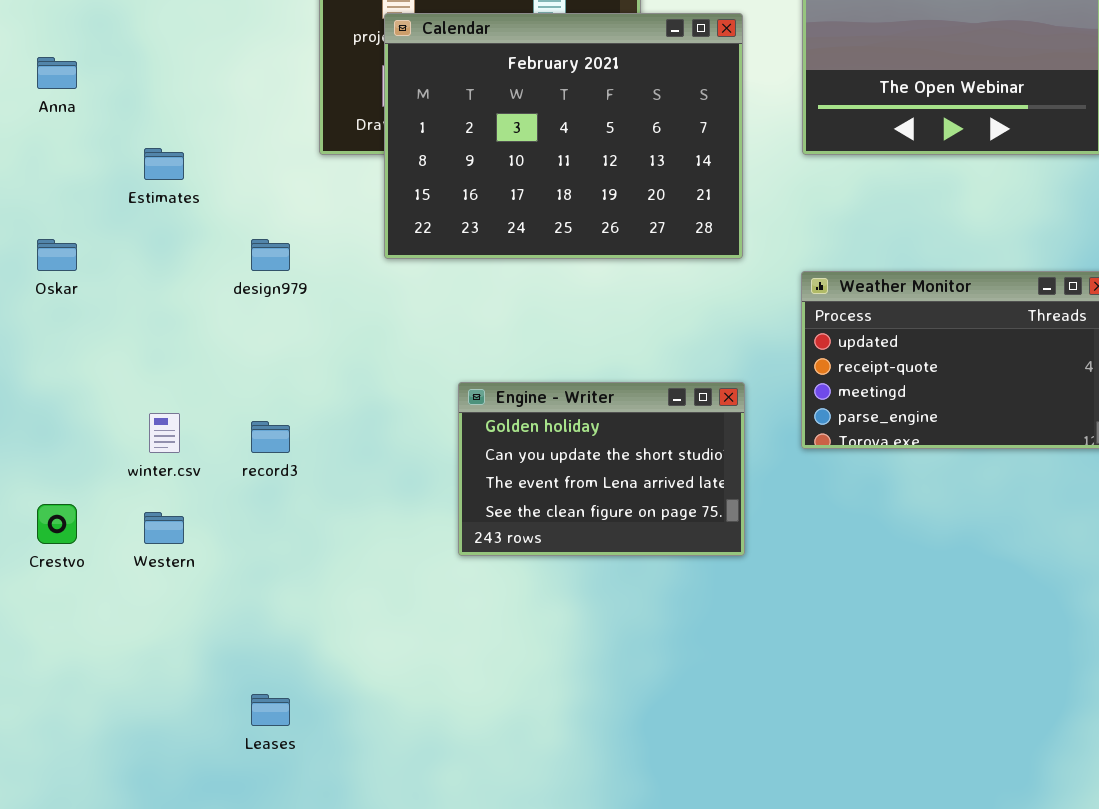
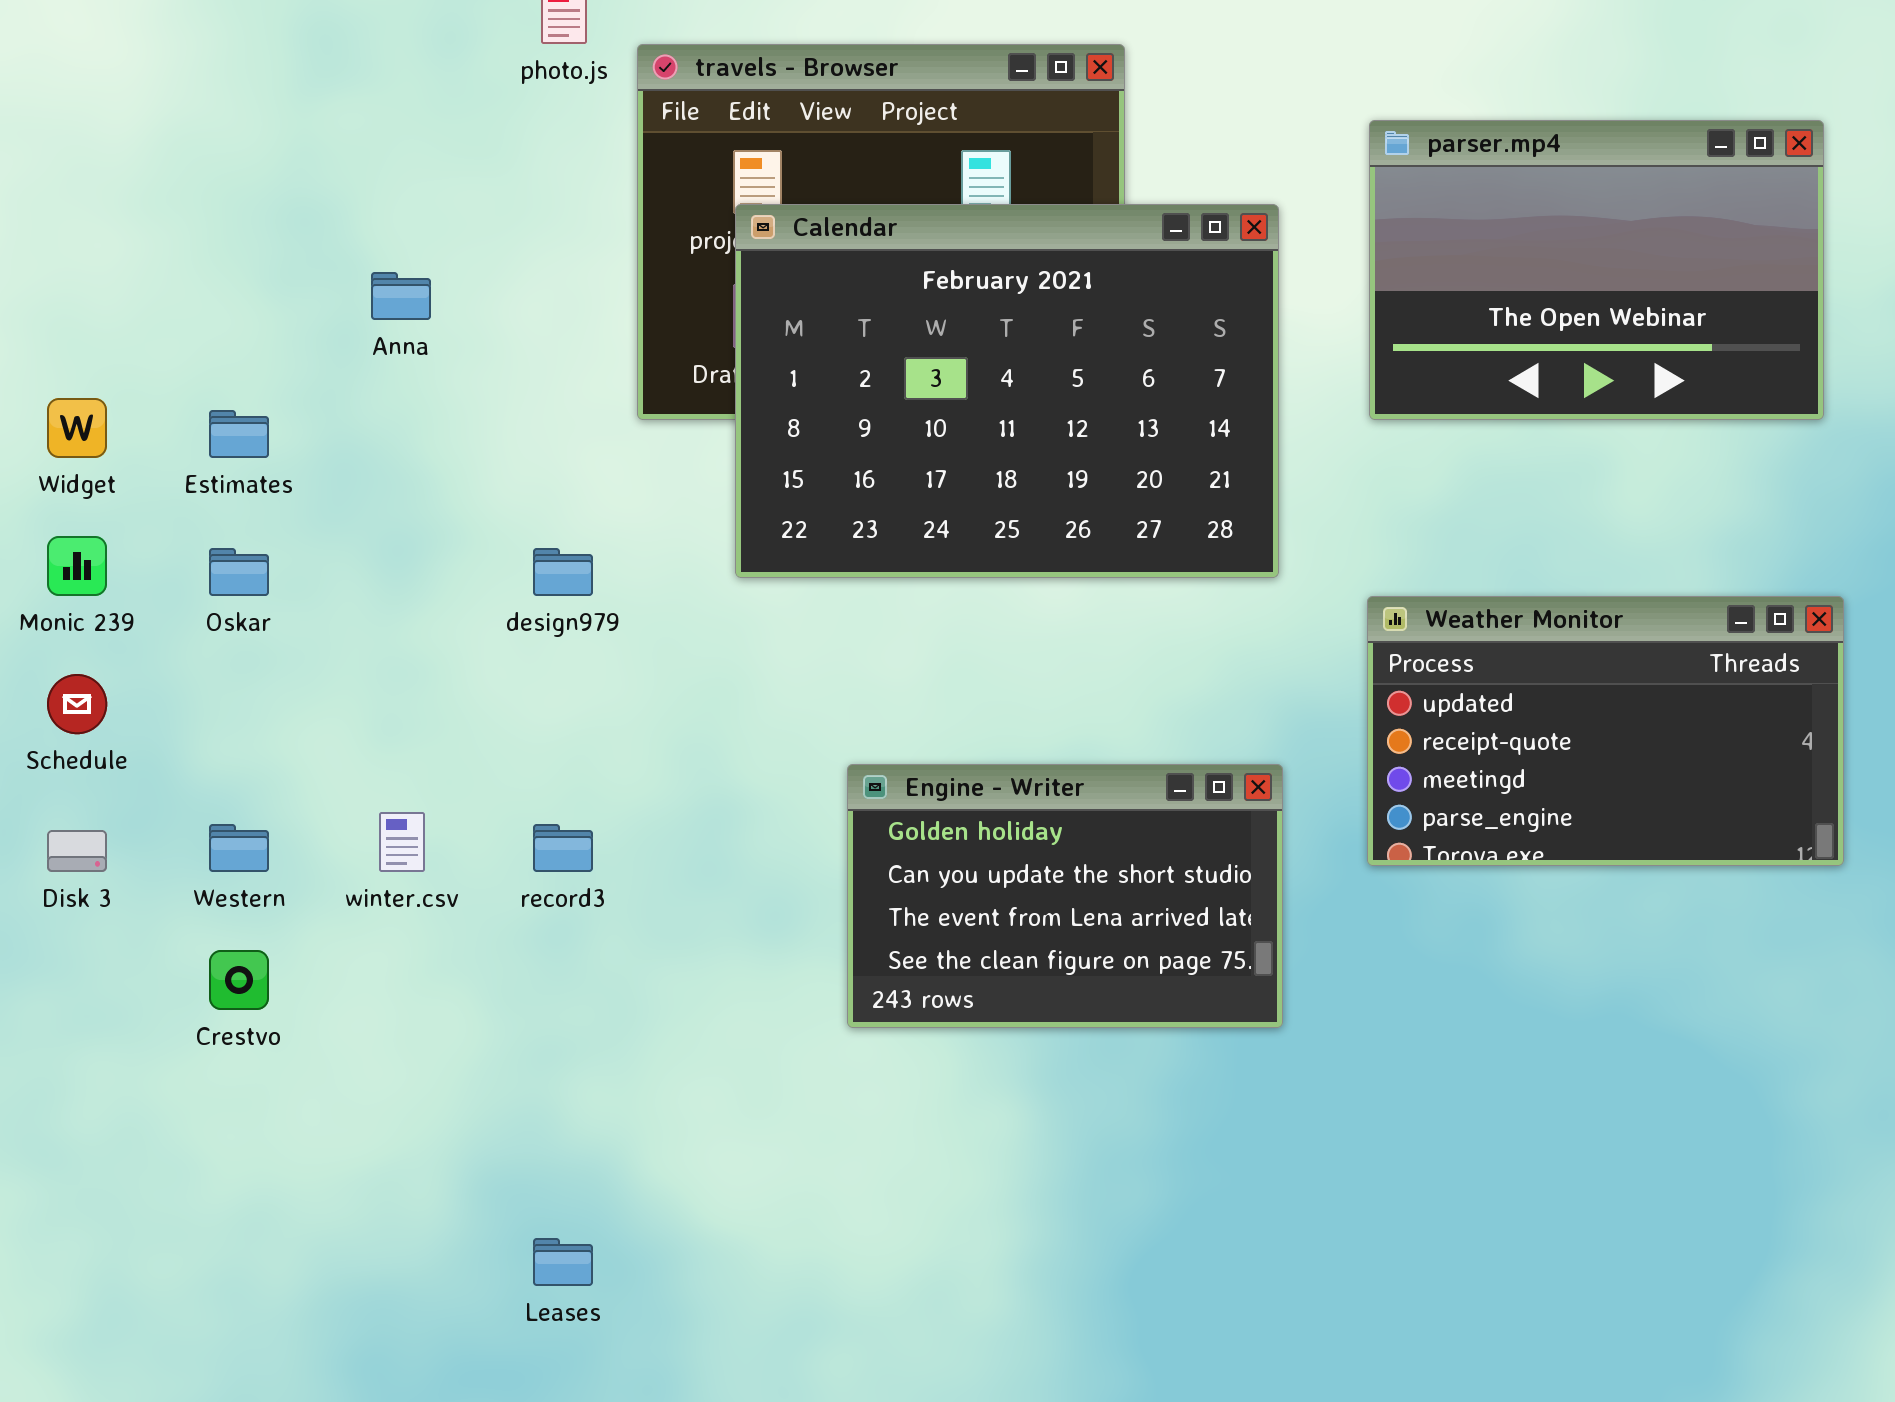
Anna: [37,57,77,89] -> [371,272,431,320], moved
Estimates: [144,148,184,180] -> [209,410,269,458], moved
Western: [144,512,184,544] -> [209,824,269,872], moved

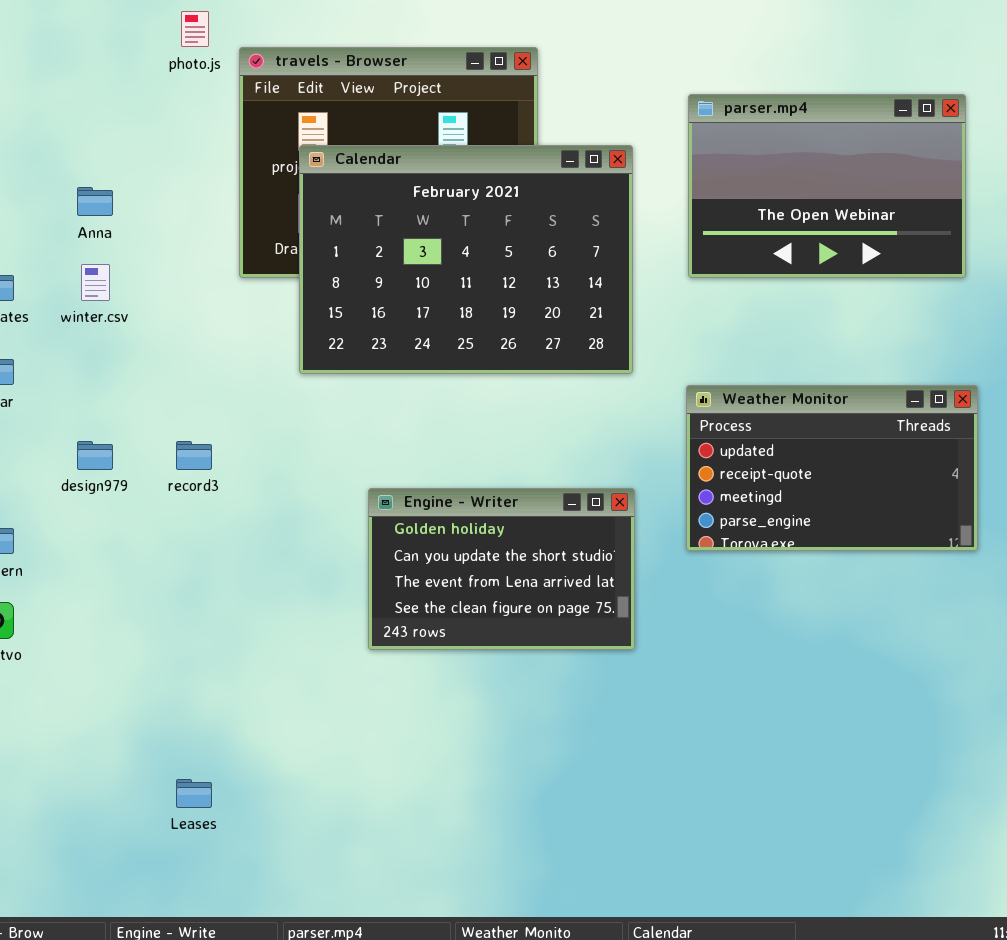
design979: [533,548,593,596] -> [77,441,113,470], moved
winter.csv: [379,812,425,872] -> [81,264,110,301], moved
record3: [533,824,593,872] -> [176,441,212,470], moved

